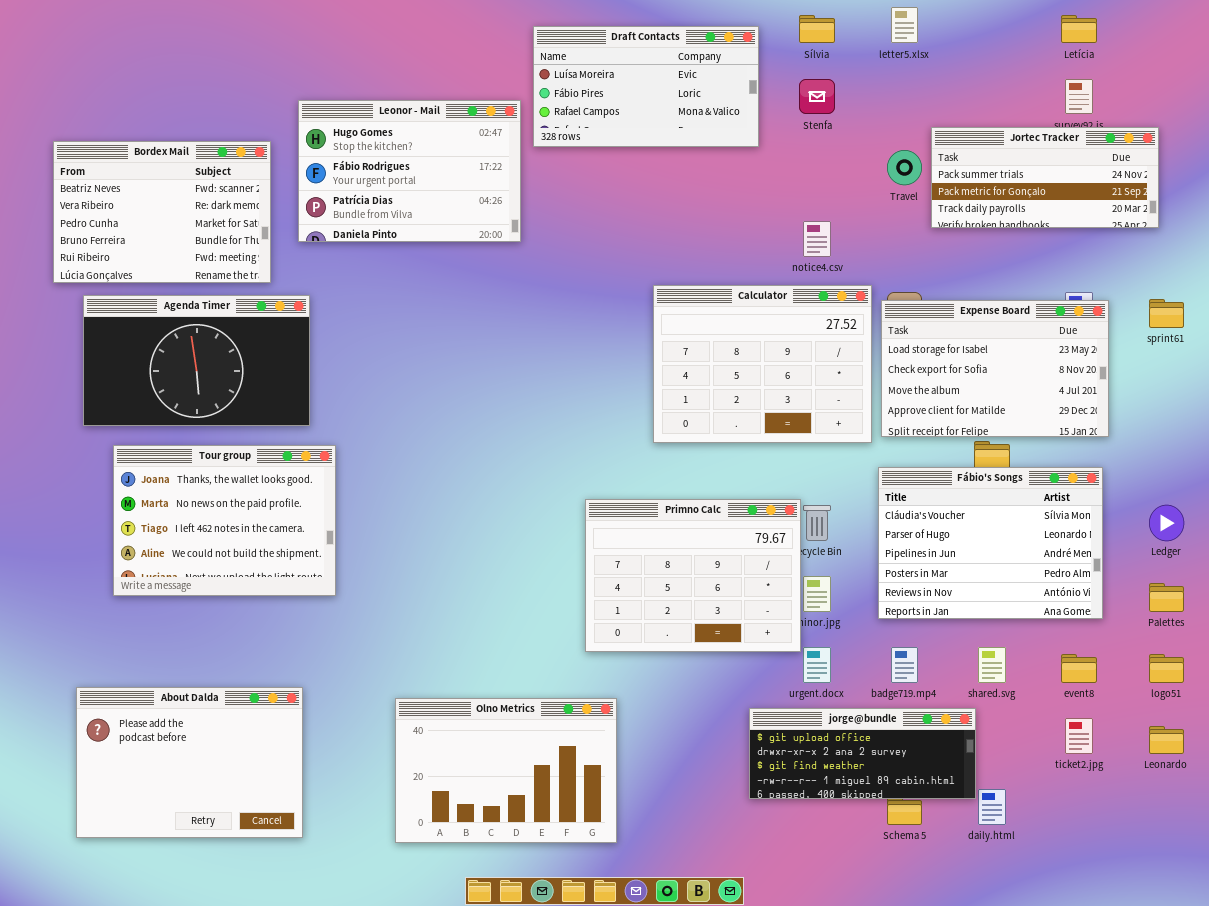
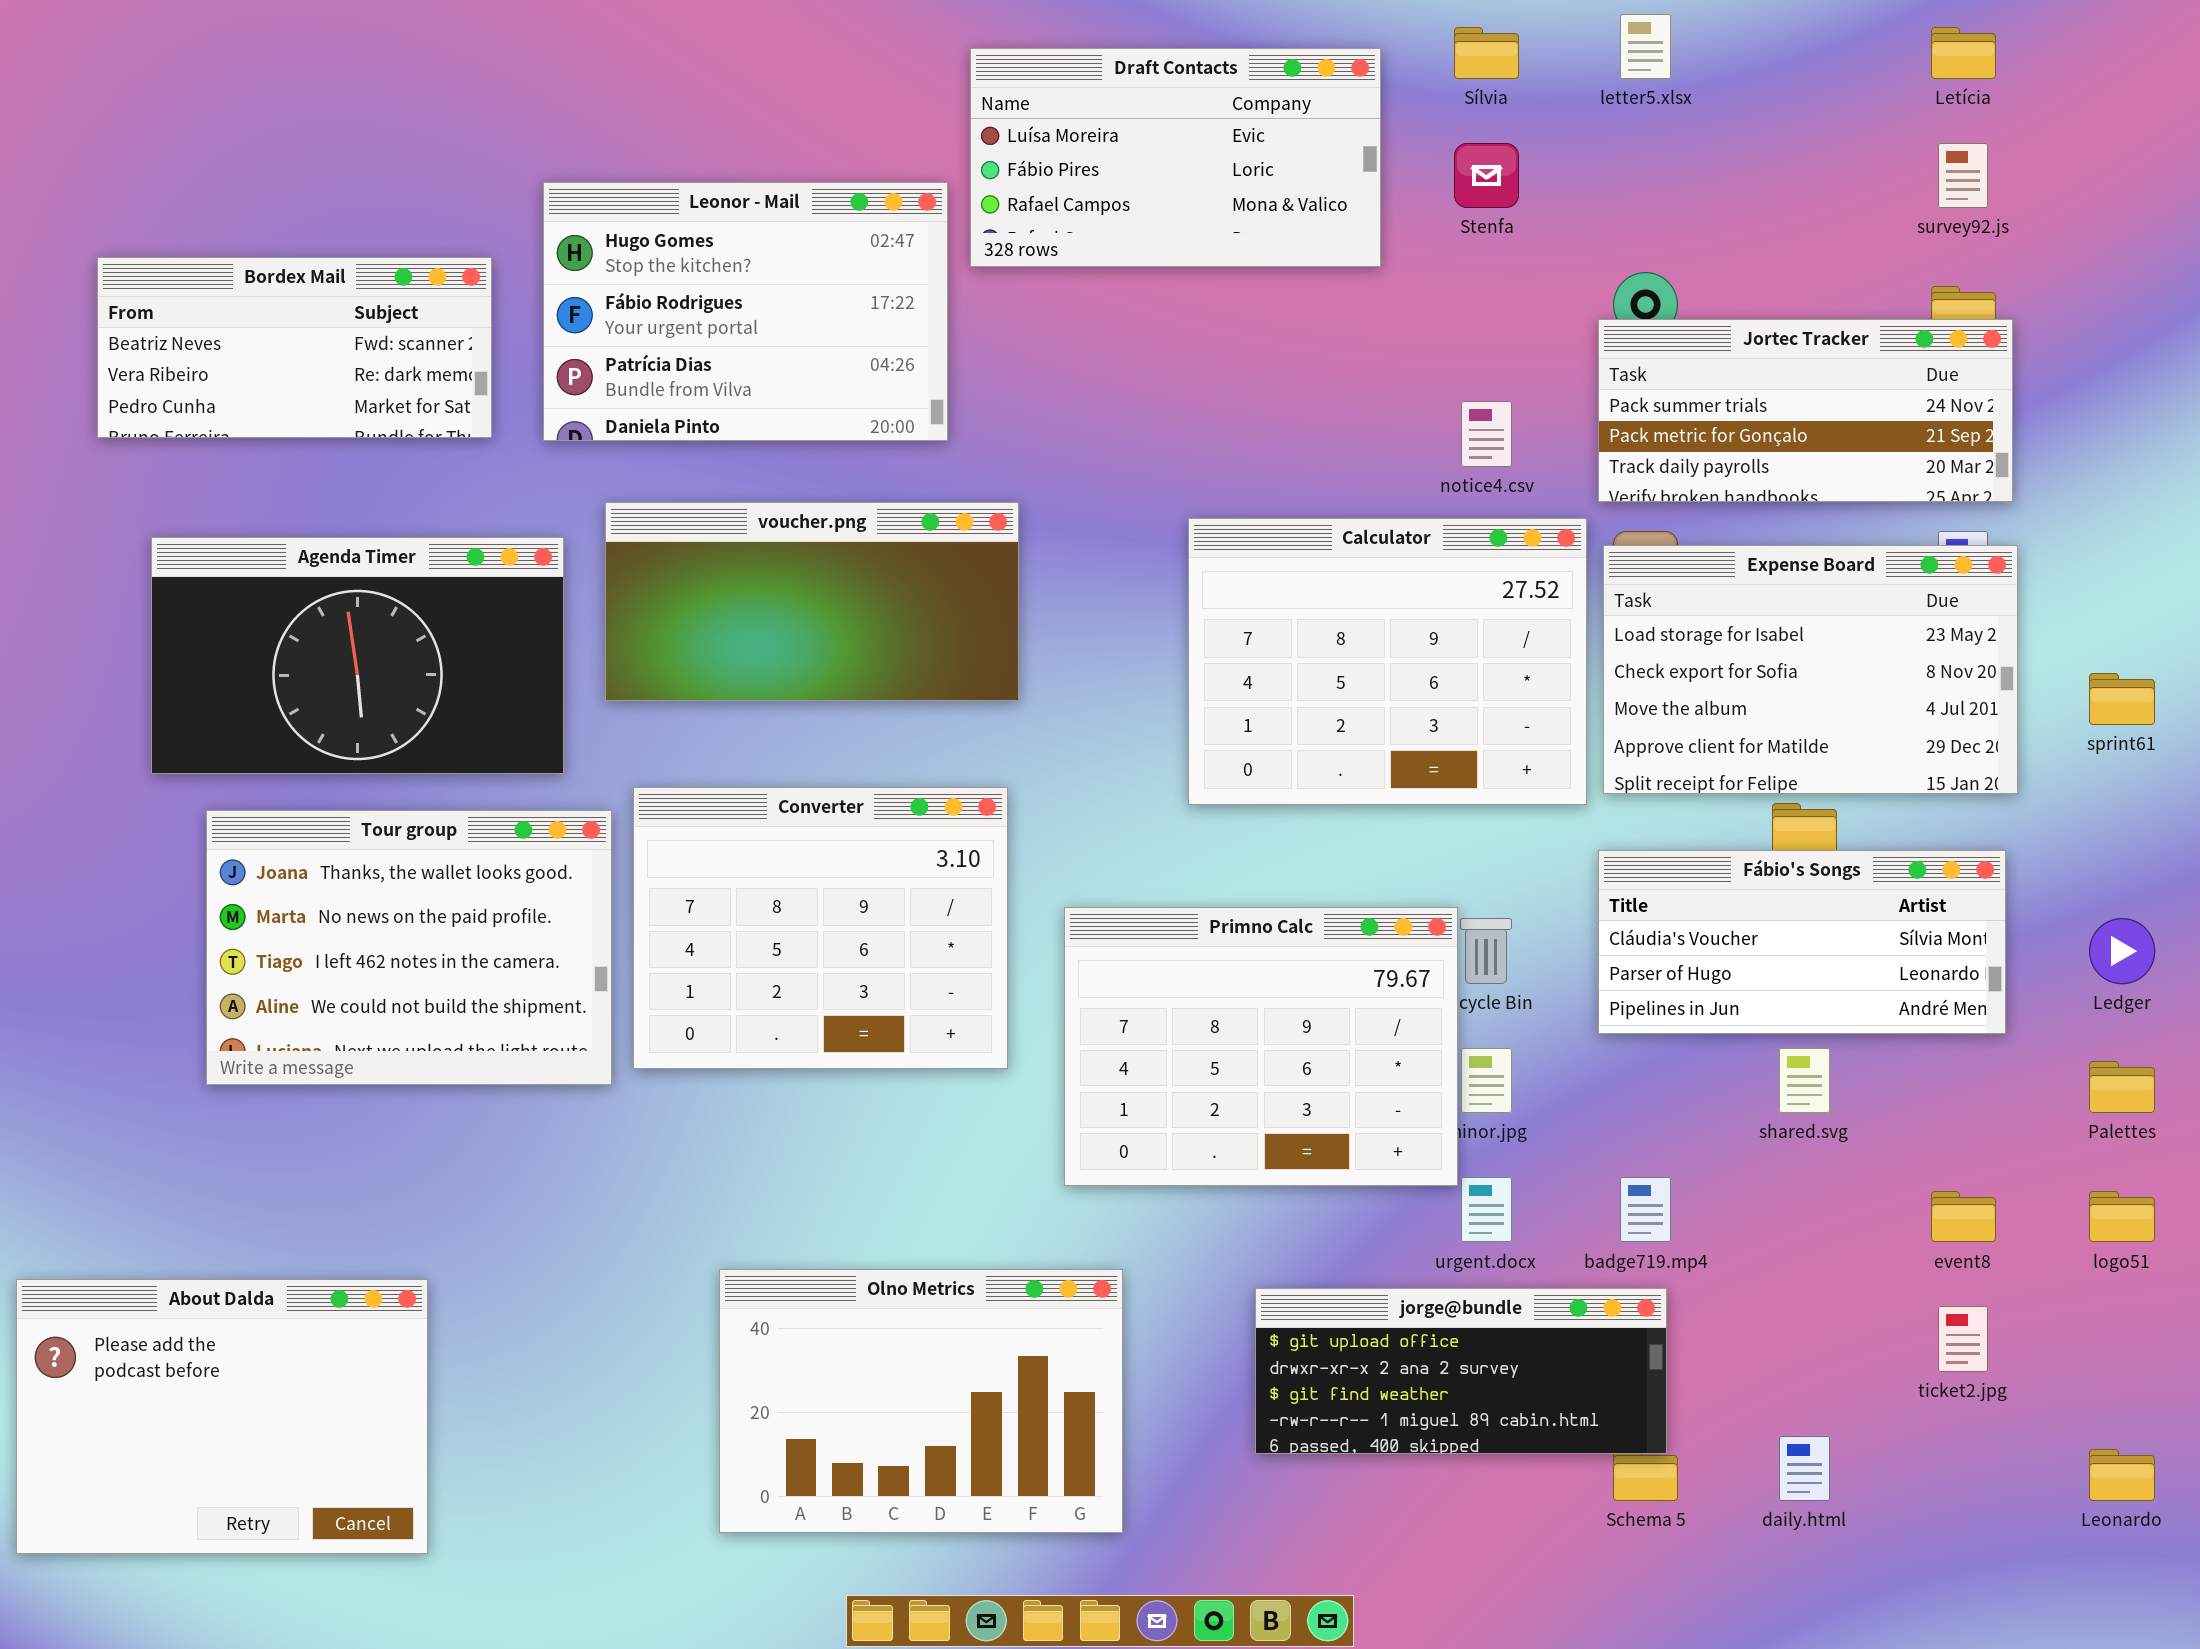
Jortec Tracker: [931,127,1159,228] -> [1598,319,2013,502], moved
Bordex Mail: [53,141,271,283] -> [97,257,492,438], resized
voucher.png: none -> [605,502,1019,701], opened
sprint61: [1149,299,1184,328] -> [2089,673,2155,725], moved
Converter: none -> [633,787,1008,1069], opened
Fábio's Songs: [878,467,1103,619] -> [1598,850,2006,1034], resized
shared.svg: [978,647,1006,683] -> [1779,1048,1830,1113], moved
About Dalda: [76,687,303,838] -> [16,1279,428,1554], moved
jorge@bundle: [749,708,976,799] -> [1255,1288,1667,1454], moved
Leonardo: [1149,726,1184,754] -> [2089,1449,2155,1501], moved

